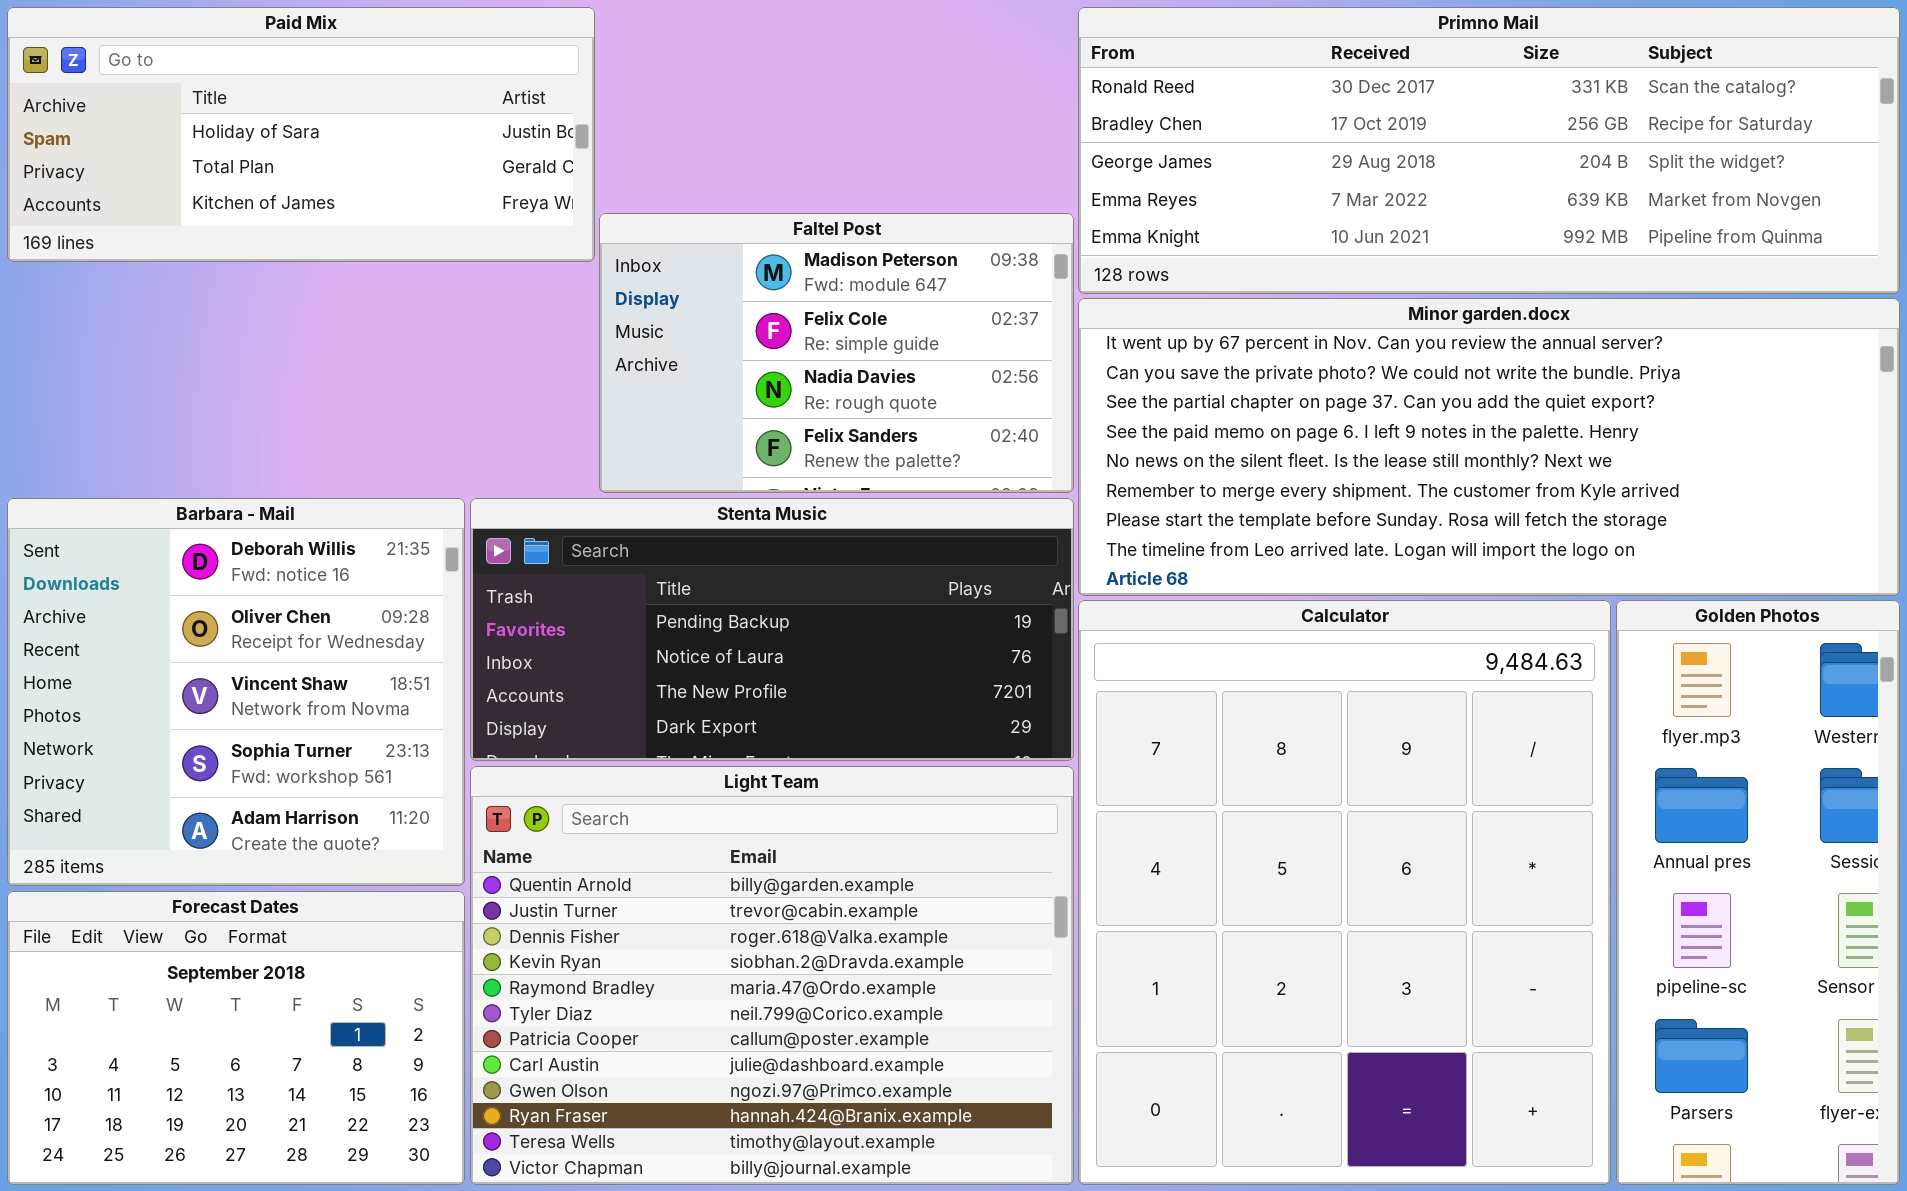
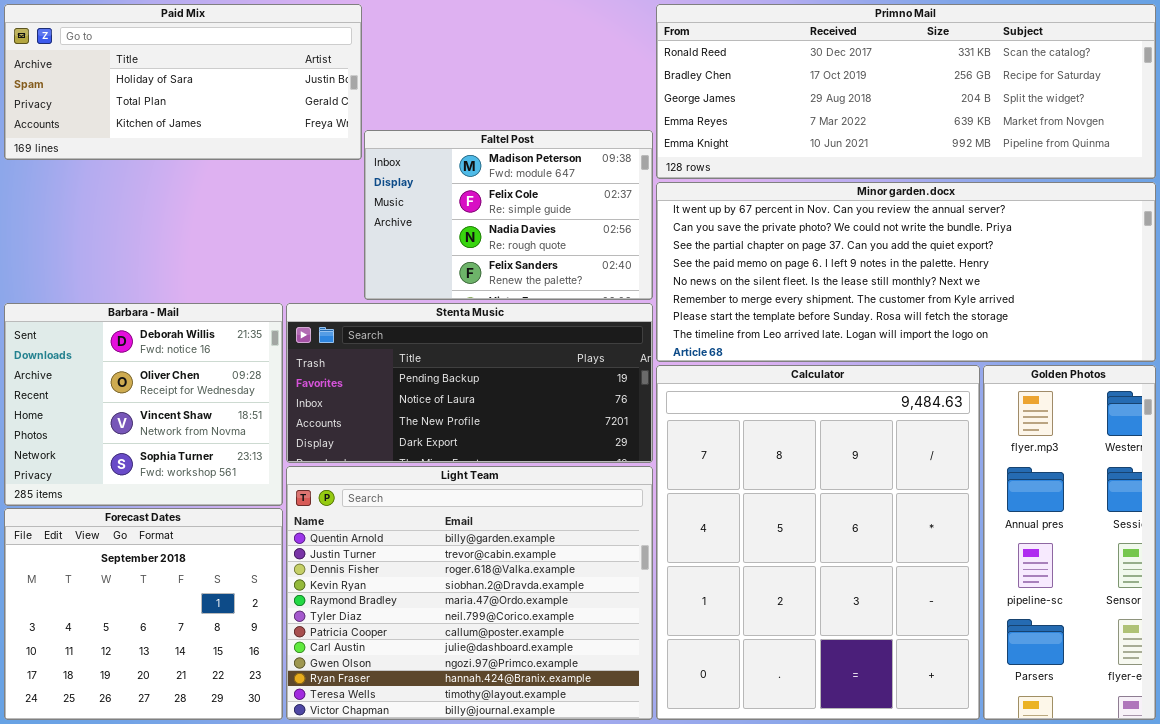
Barbara - Mail: [7,498,465,886] -> [4,303,283,506], resized
Forecast Dates: [7,891,465,1185] -> [4,508,283,720], resized

